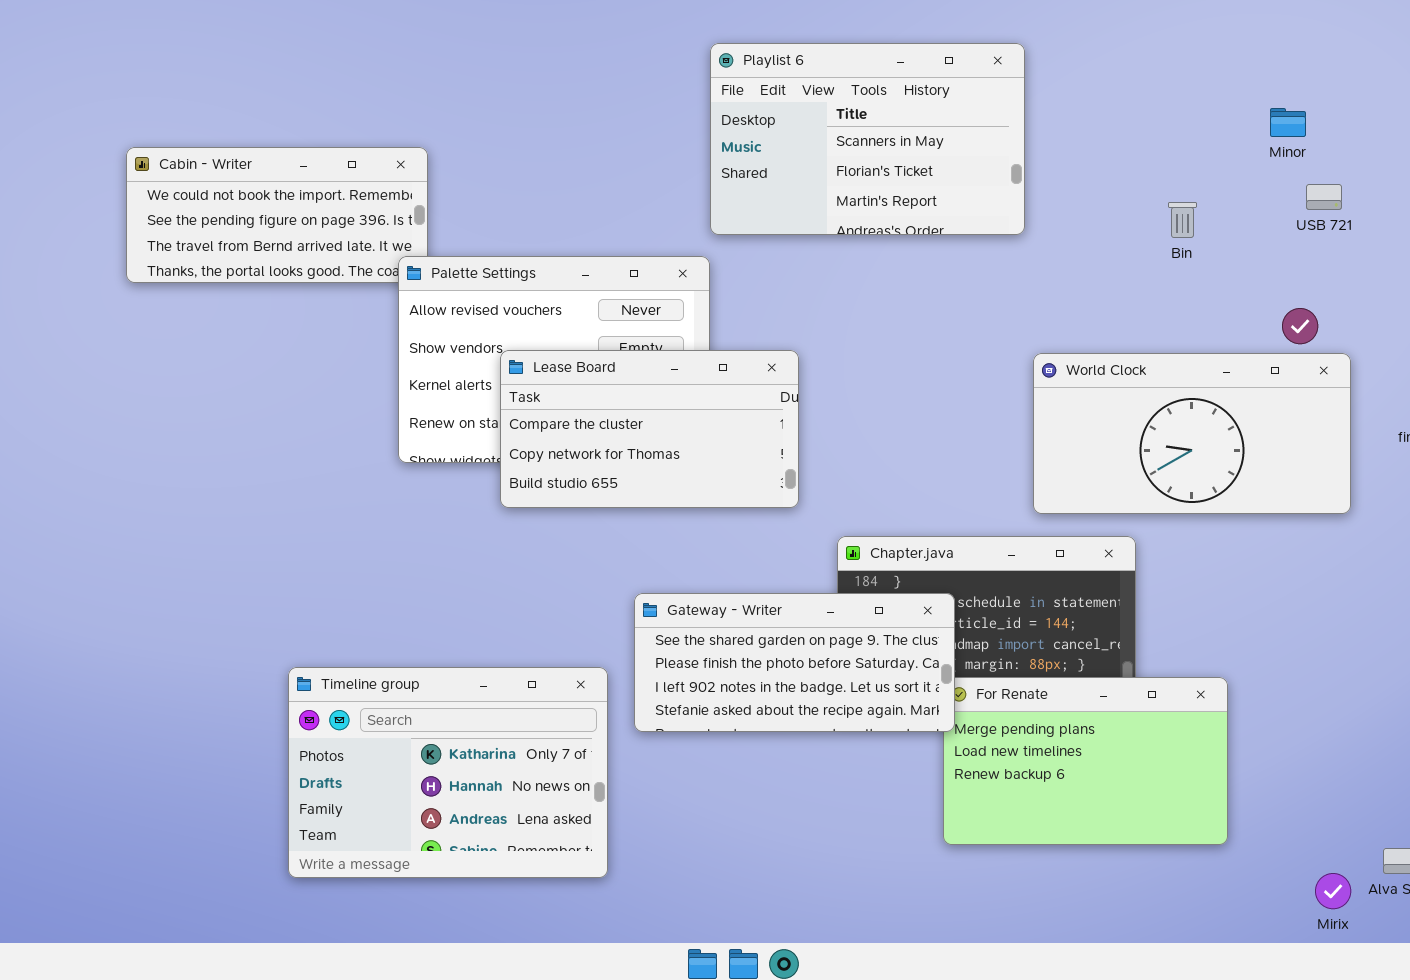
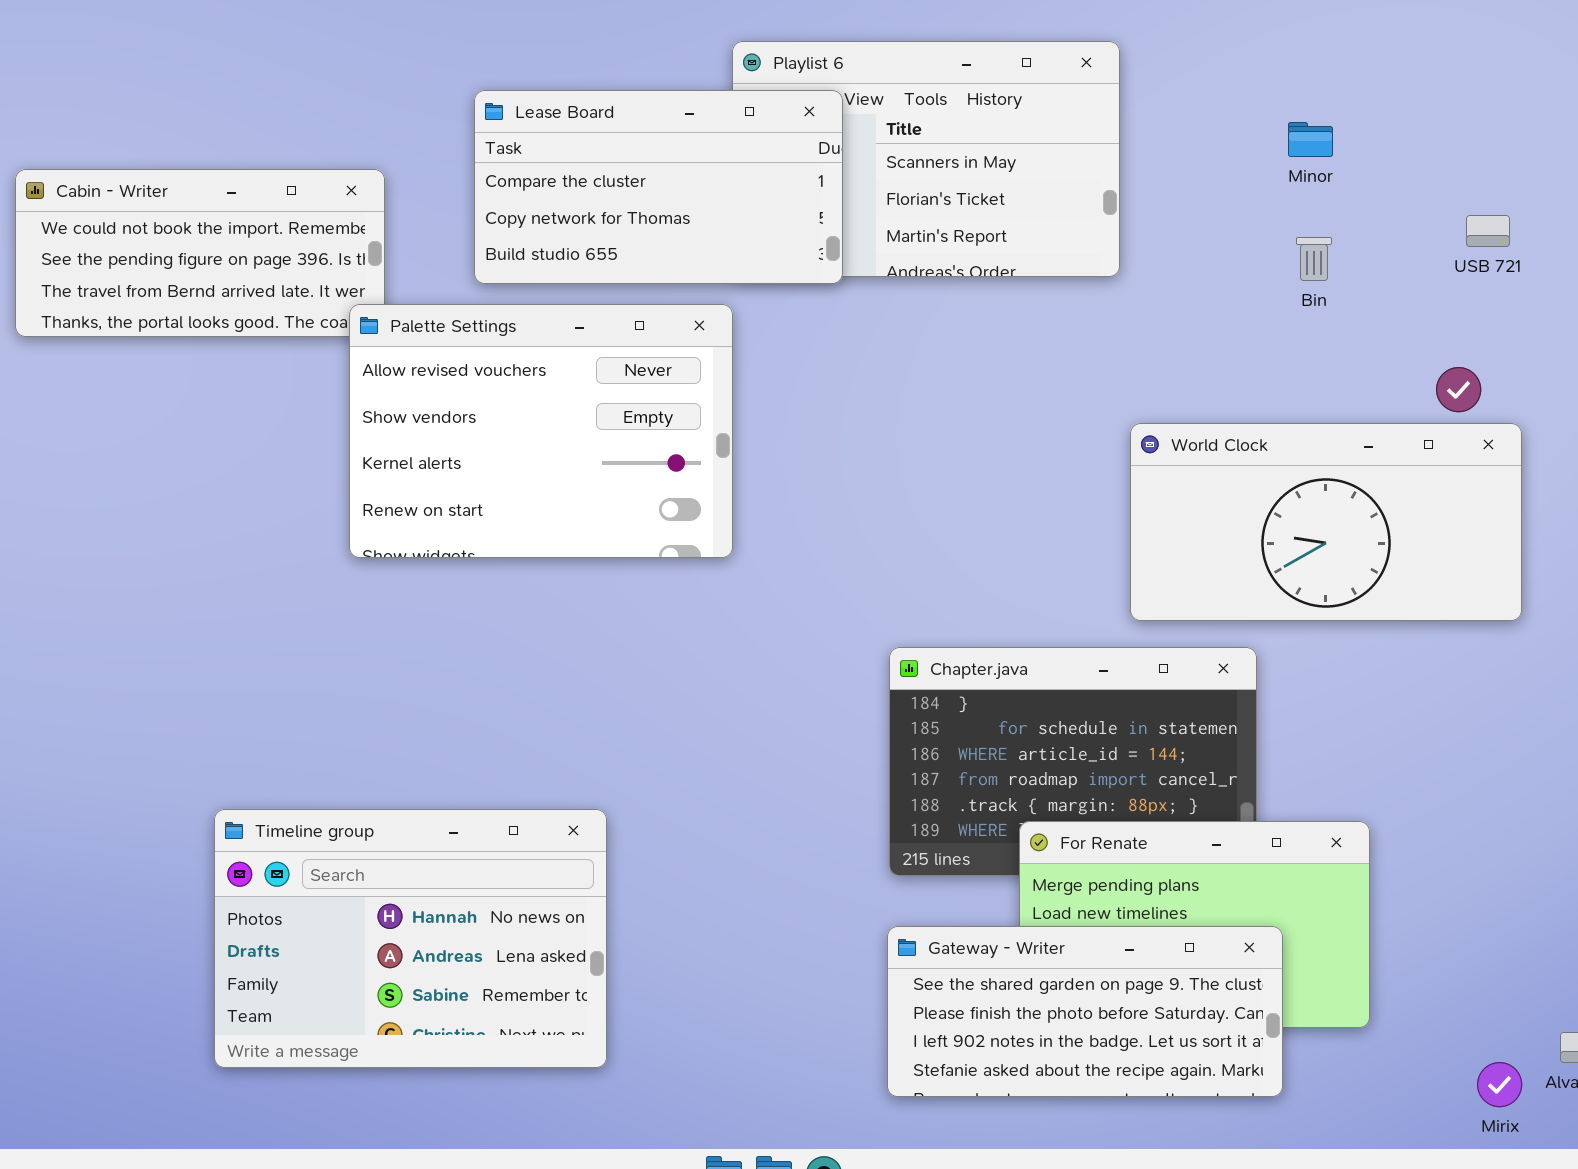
Minor: [1270,108,1306,137] -> [1288,122,1333,157], moved
Lease Board: [500,350,799,508] -> [474,90,843,284], moved
Gateway - Writer: [634,593,955,732] -> [887,926,1283,1097], moved
Timeline group: [288,667,608,878] -> [214,809,607,1068], scrolled down 1 row

